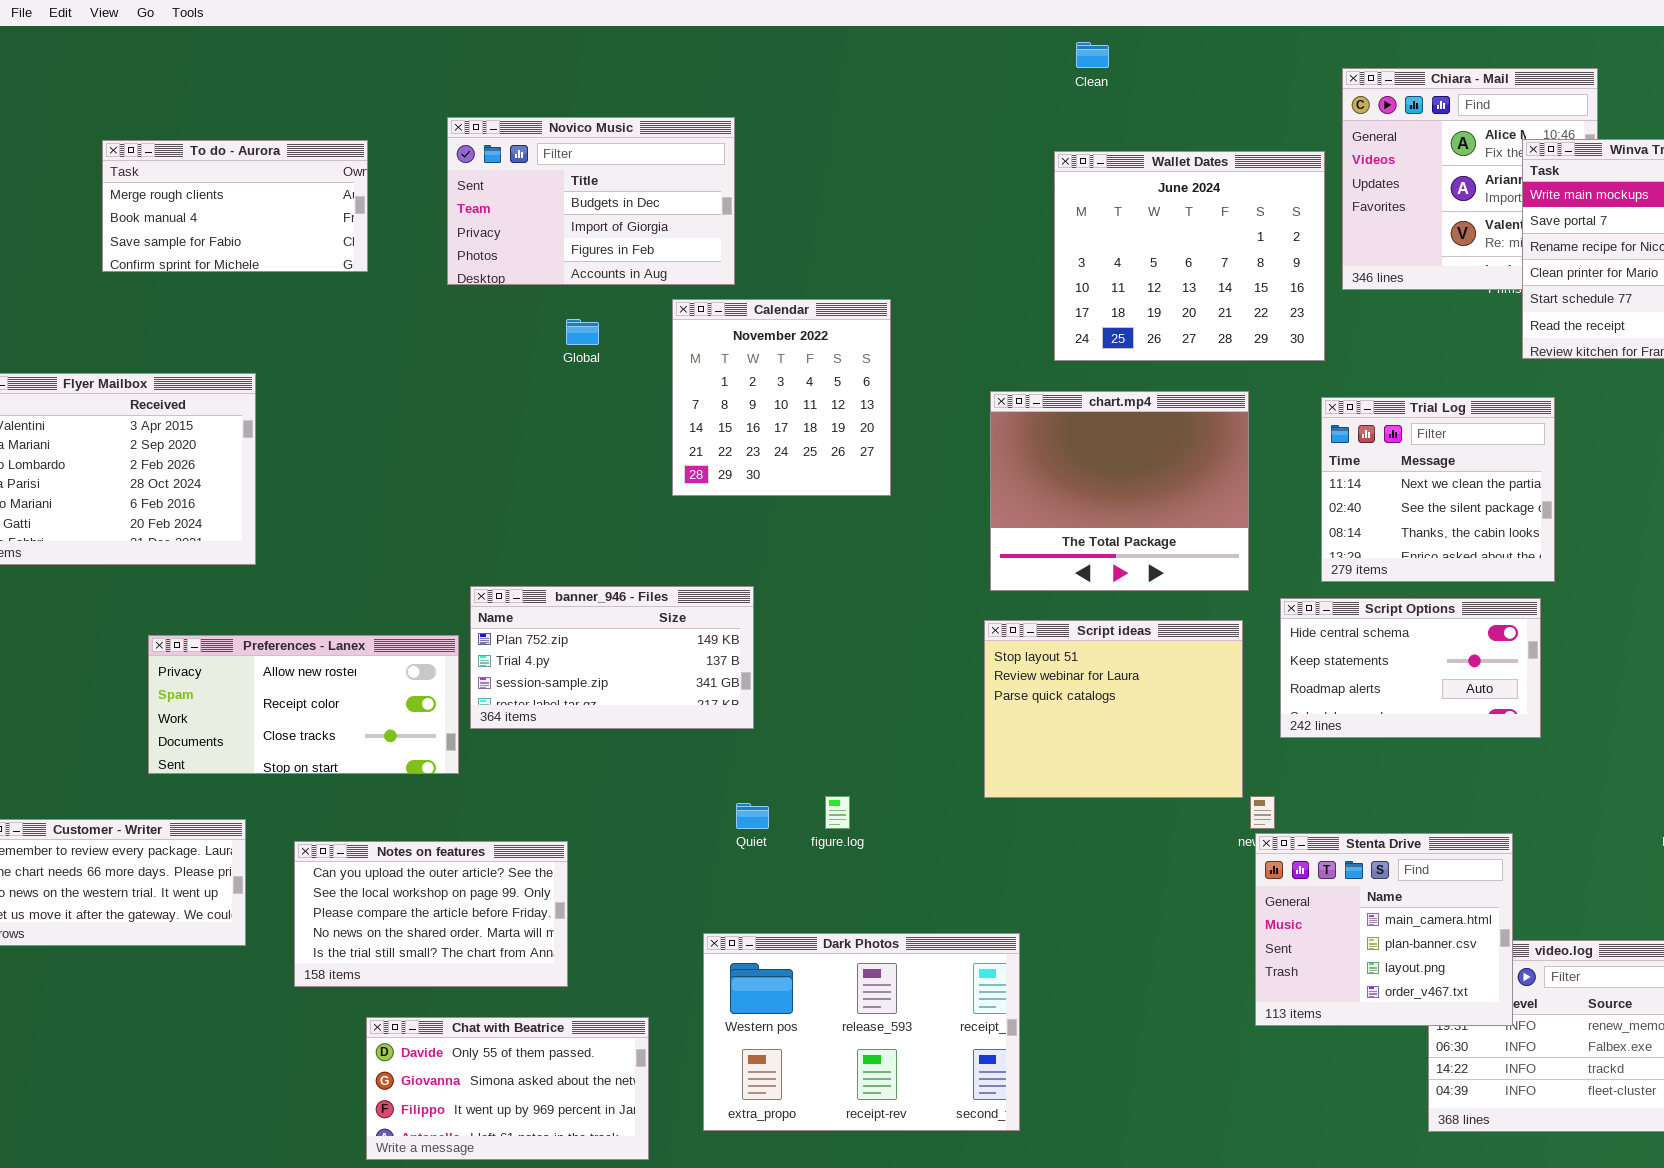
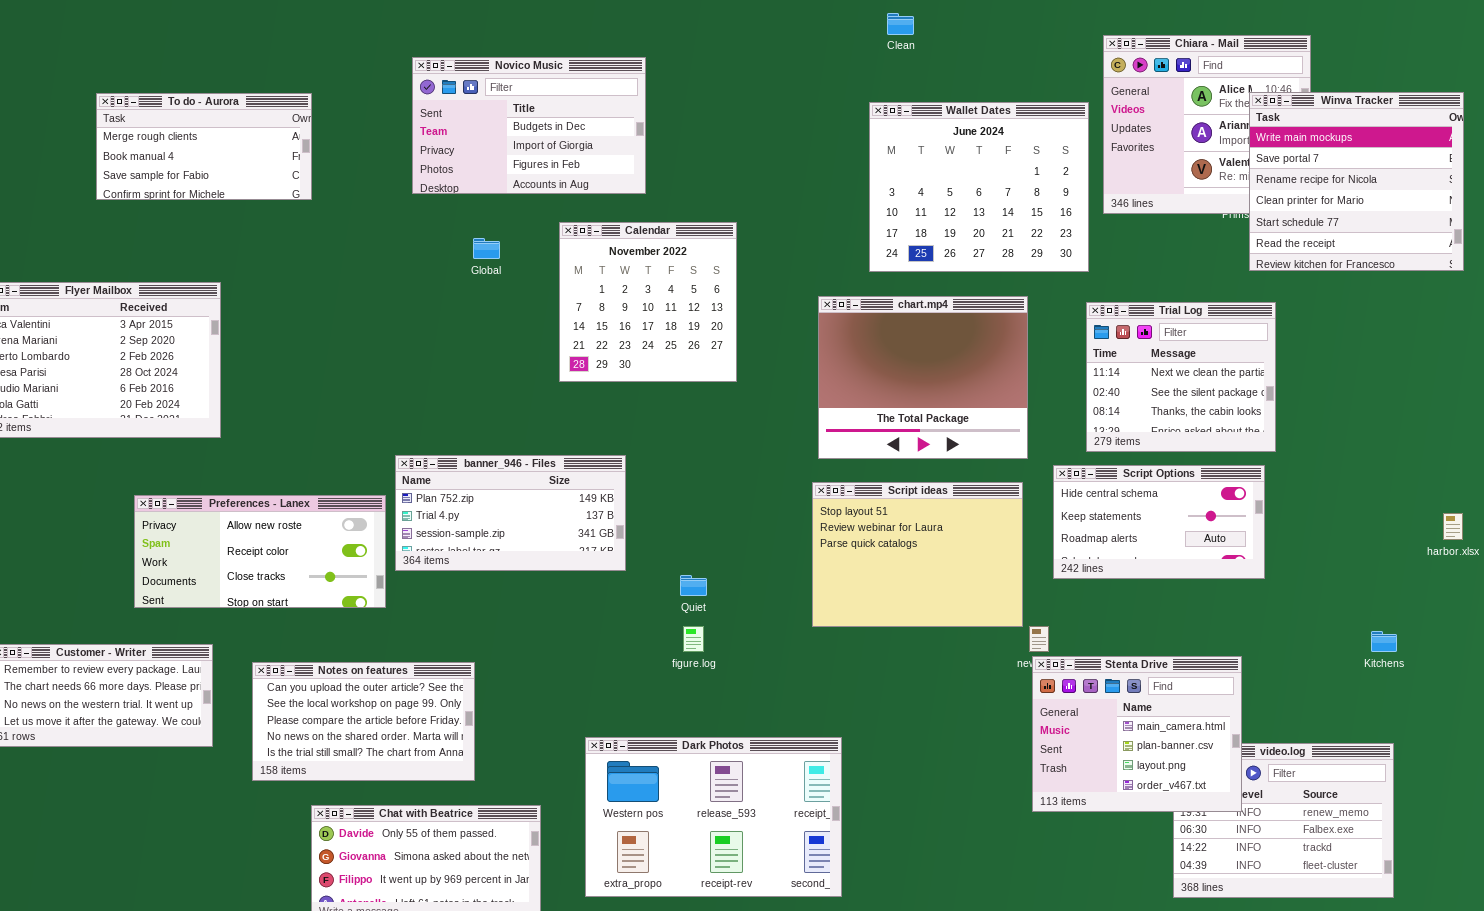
Novico Music: [447,117,735,285] -> [412,57,646,194], moved
Quiet: [736,803,769,829] -> [680,575,707,596], moved

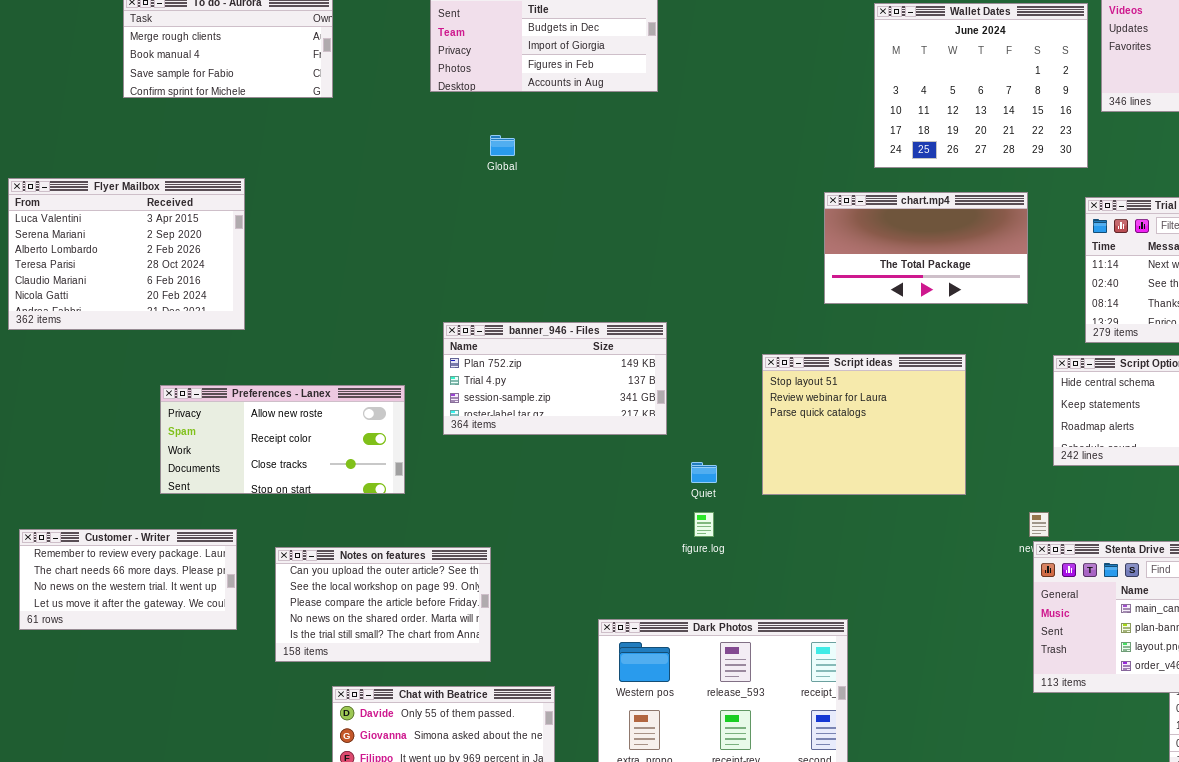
Calendar: [559,222,737,382] -> none, closed
chart.mp4: [818,296,1028,459] -> [824,192,1028,304], resized
banner_946 - Files: [395,455,626,571] -> [443,322,667,435], moved
Script ideas: [812,482,1023,627] -> [762,354,966,495], moved

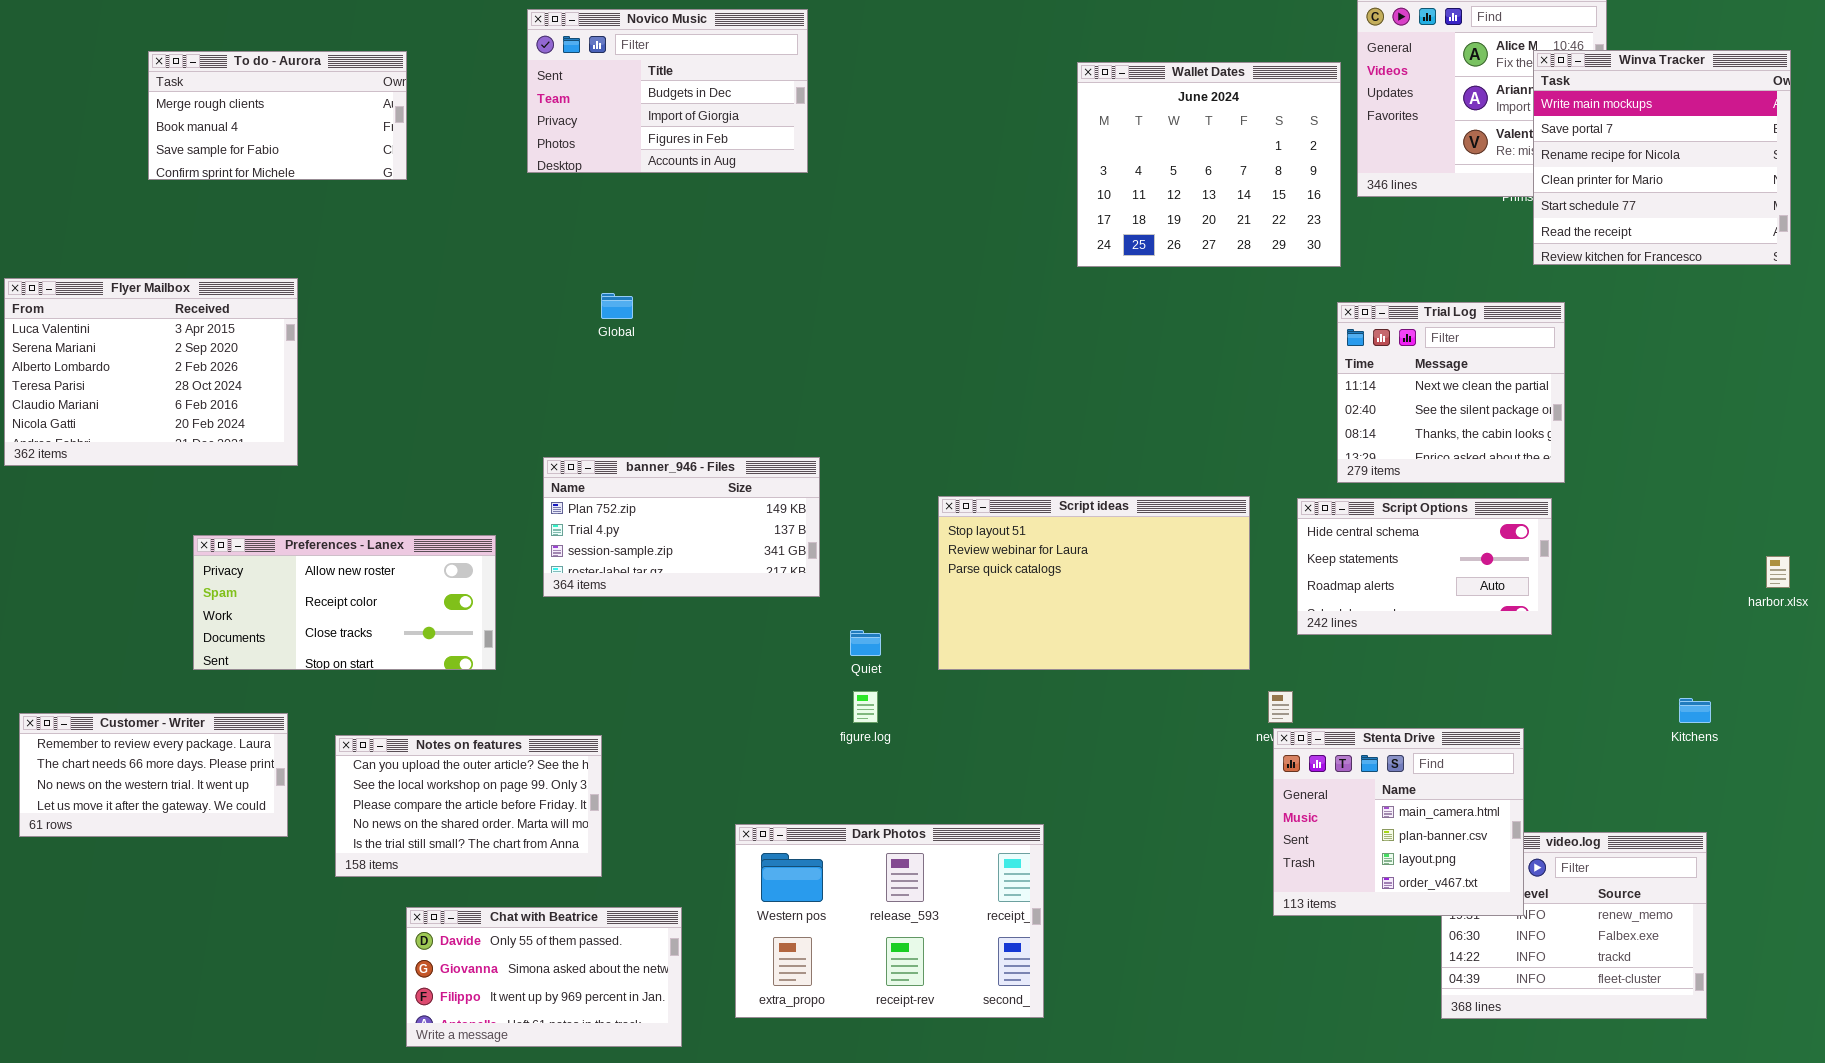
Global: [490,135,515,156] -> [601,293,633,319], moved
chart.mp4: [824,192,1028,304] -> none, closed
Script ideas: [762,354,966,495] -> [938,496,1250,670], resized

